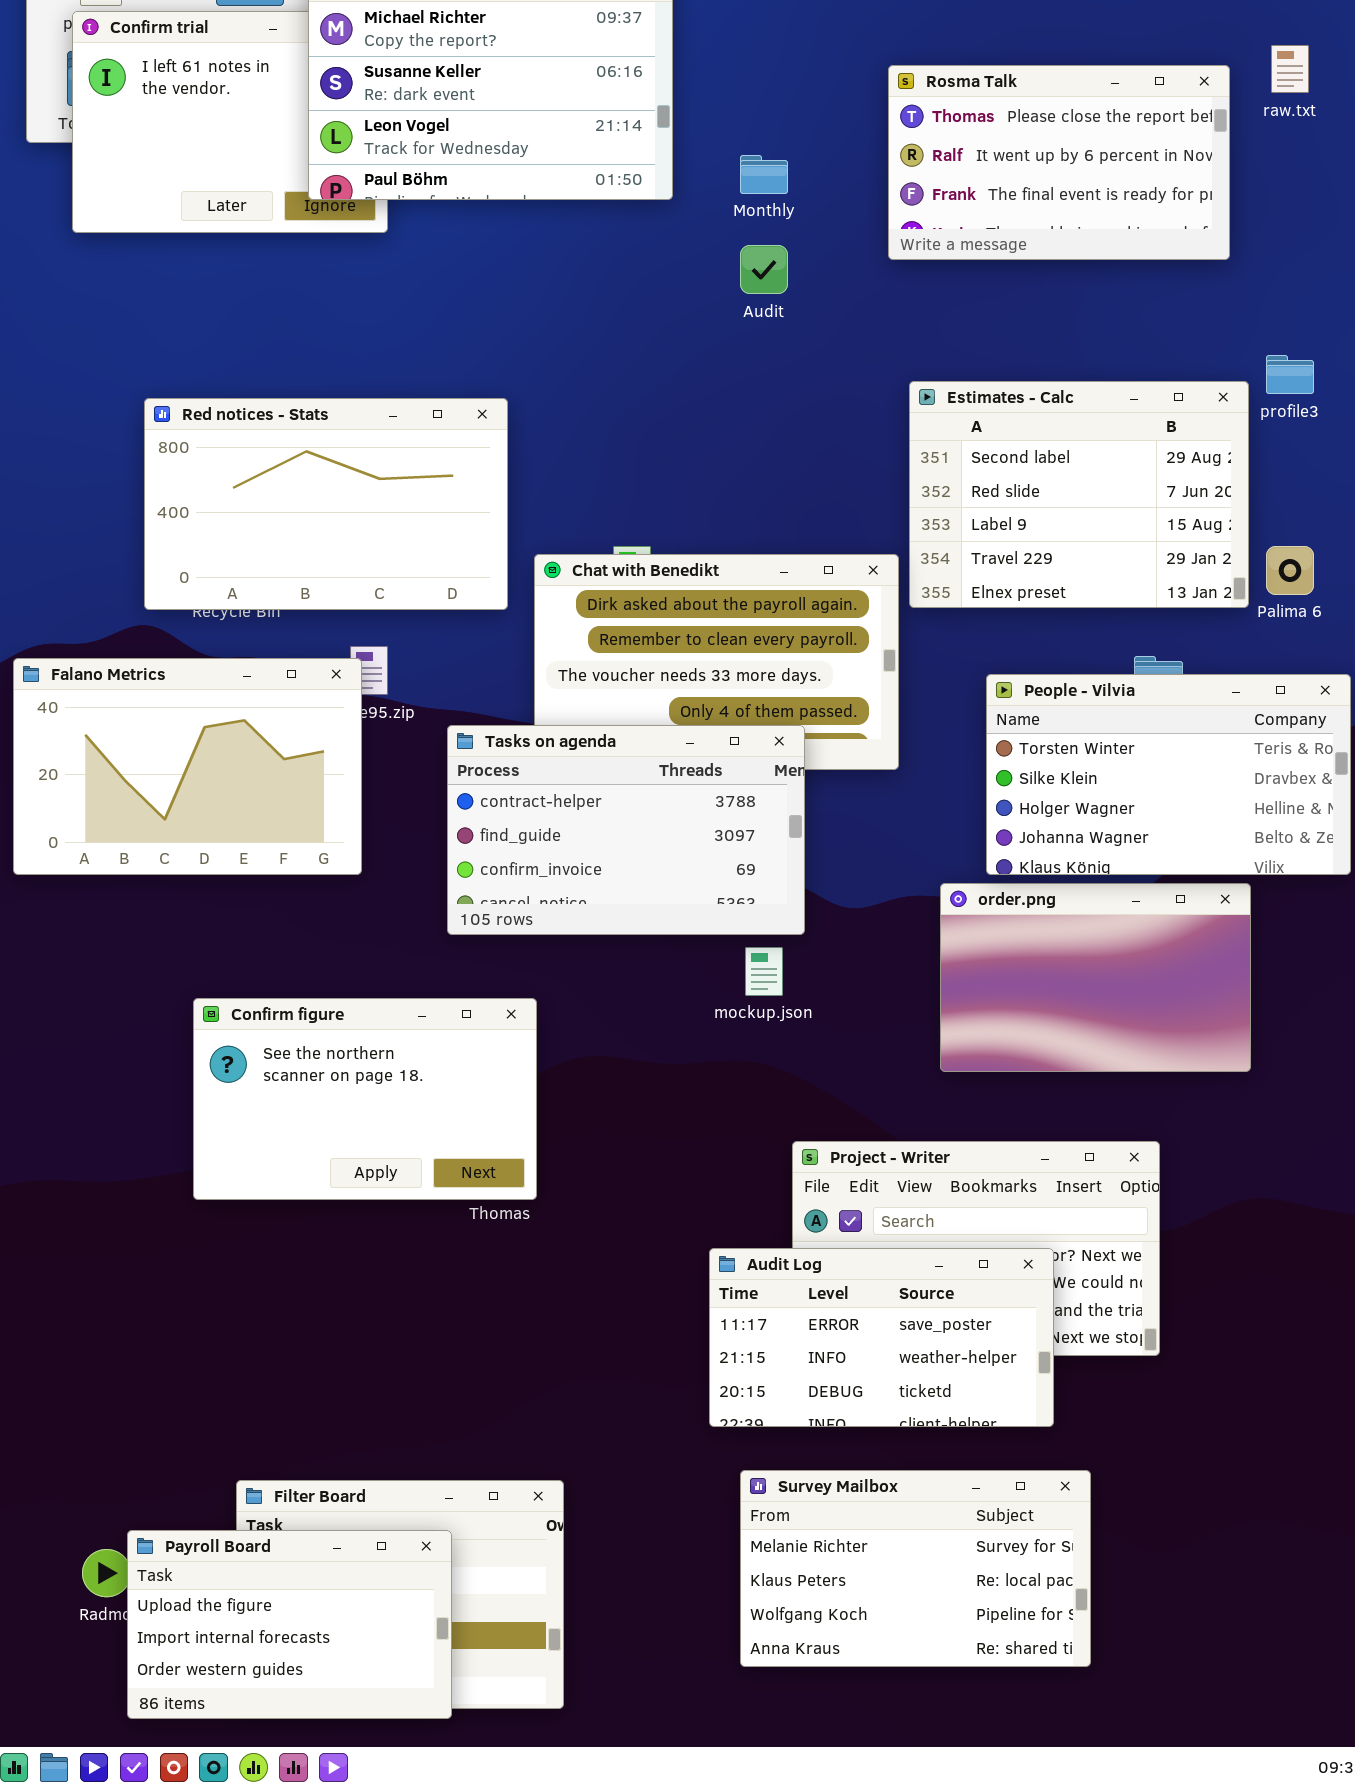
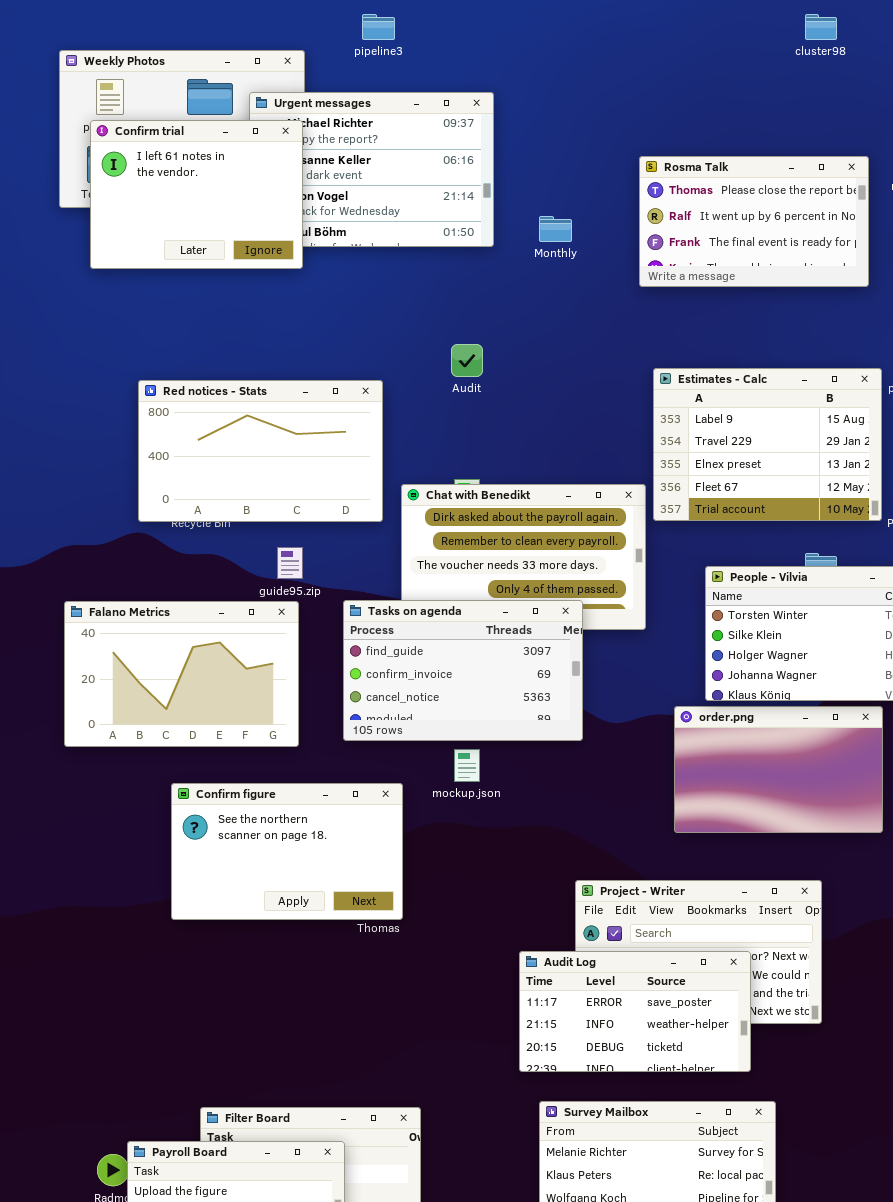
Confirm trial: [72,11,388,233] -> [90,120,303,269], raised
Audit: [740,245,788,294] -> [451,344,483,377], moved
Estimates - Calc: [909,381,1249,608] -> [653,368,882,521], scrolled down 2 rows
Falano Metrics: [13,658,362,875] -> [64,601,299,747], moved
Tasks on agenda: [447,725,805,935] -> [343,600,583,741], scrolled down 1 row
mockup.json: [745,947,783,996] -> [454,749,480,782], moved

